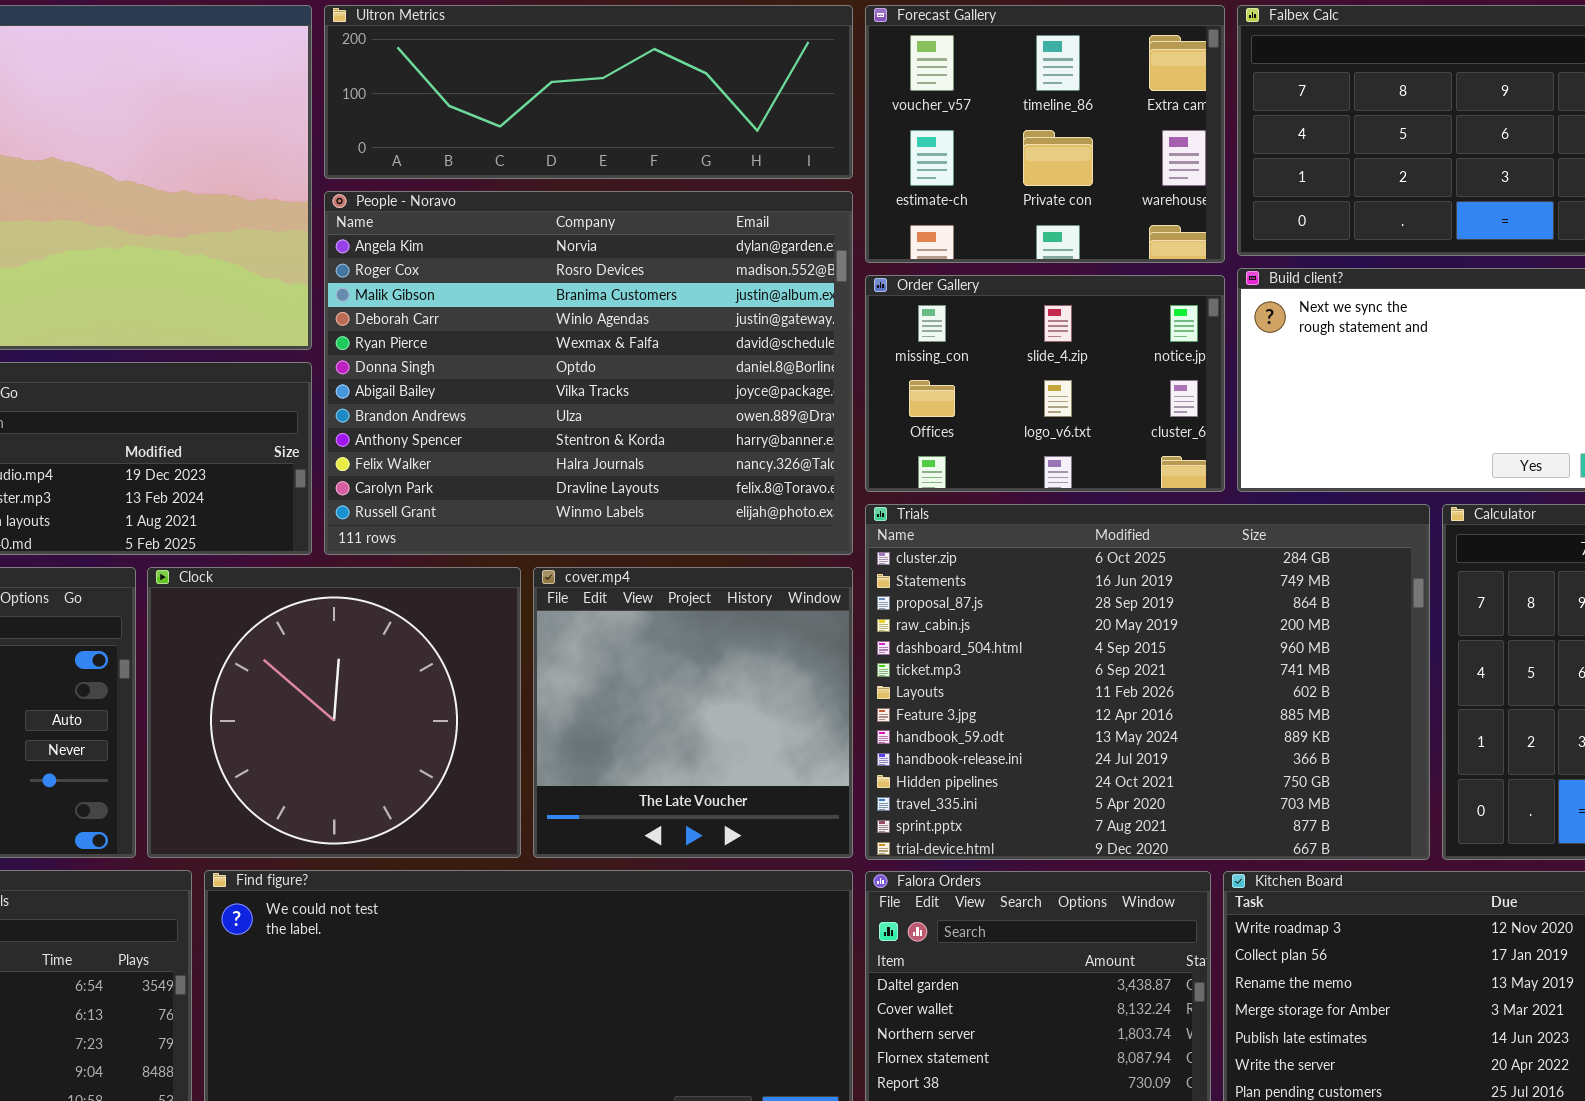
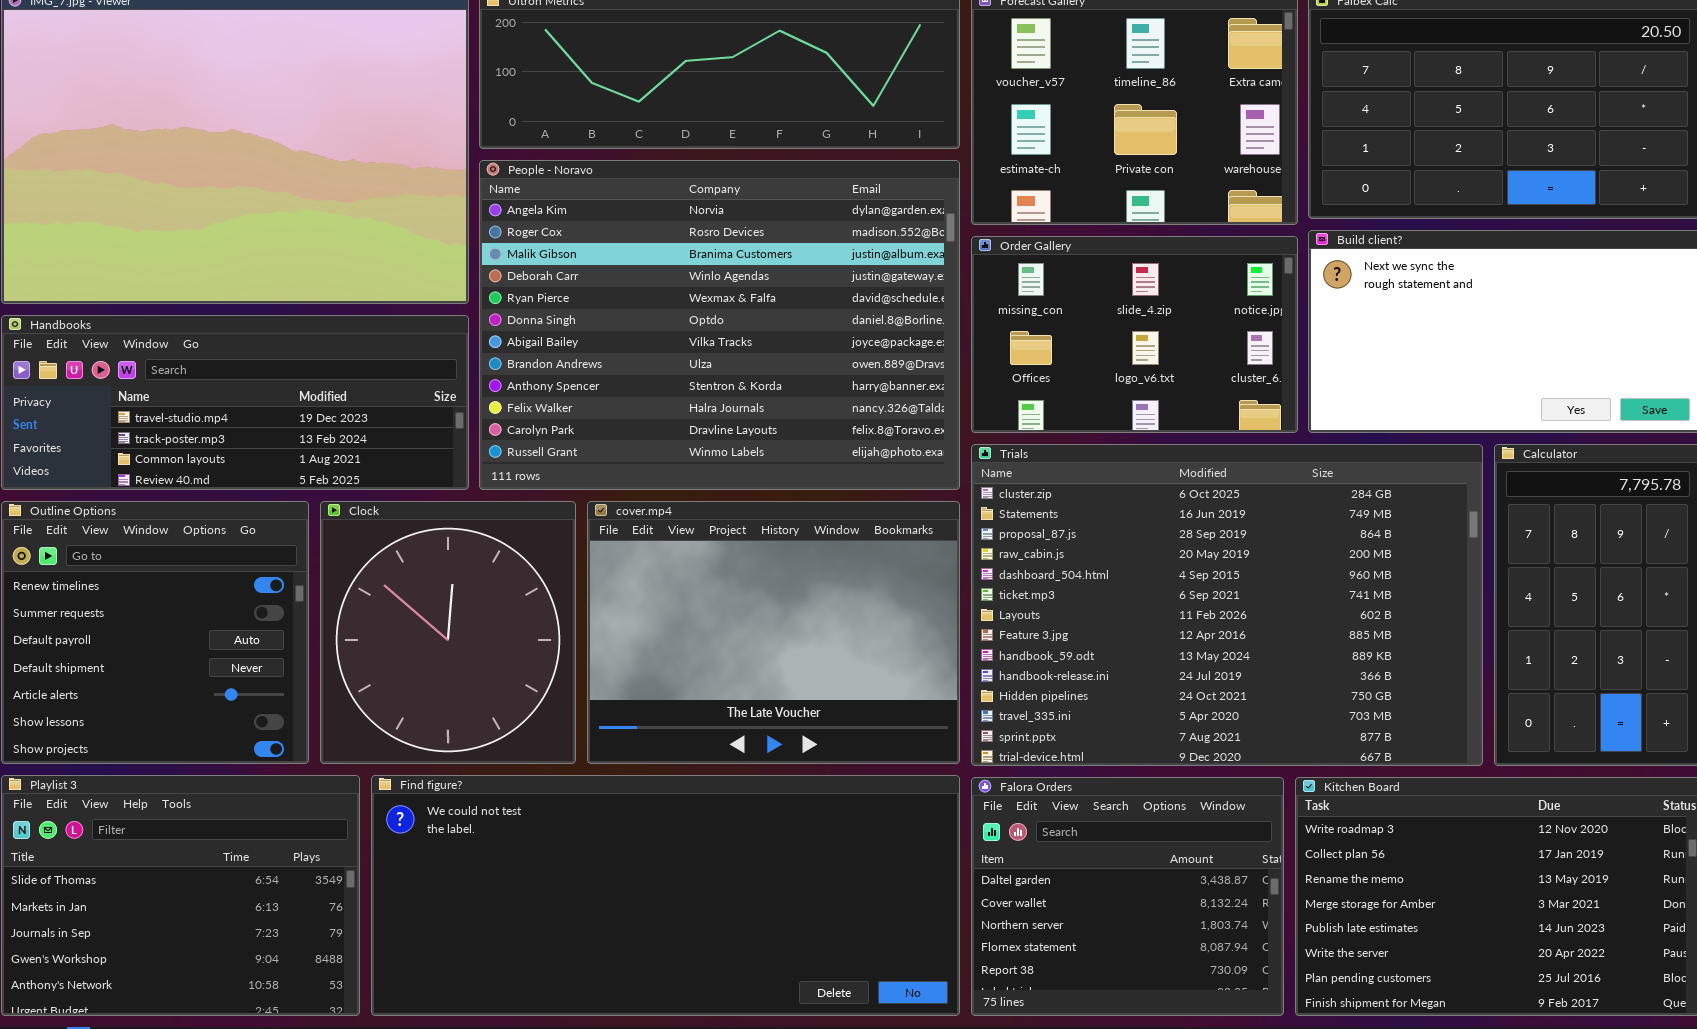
Clock: [147,567,521,858] -> [320,501,576,764], resized
cover.mp4: [533,567,853,858] -> [587,501,960,764], resized

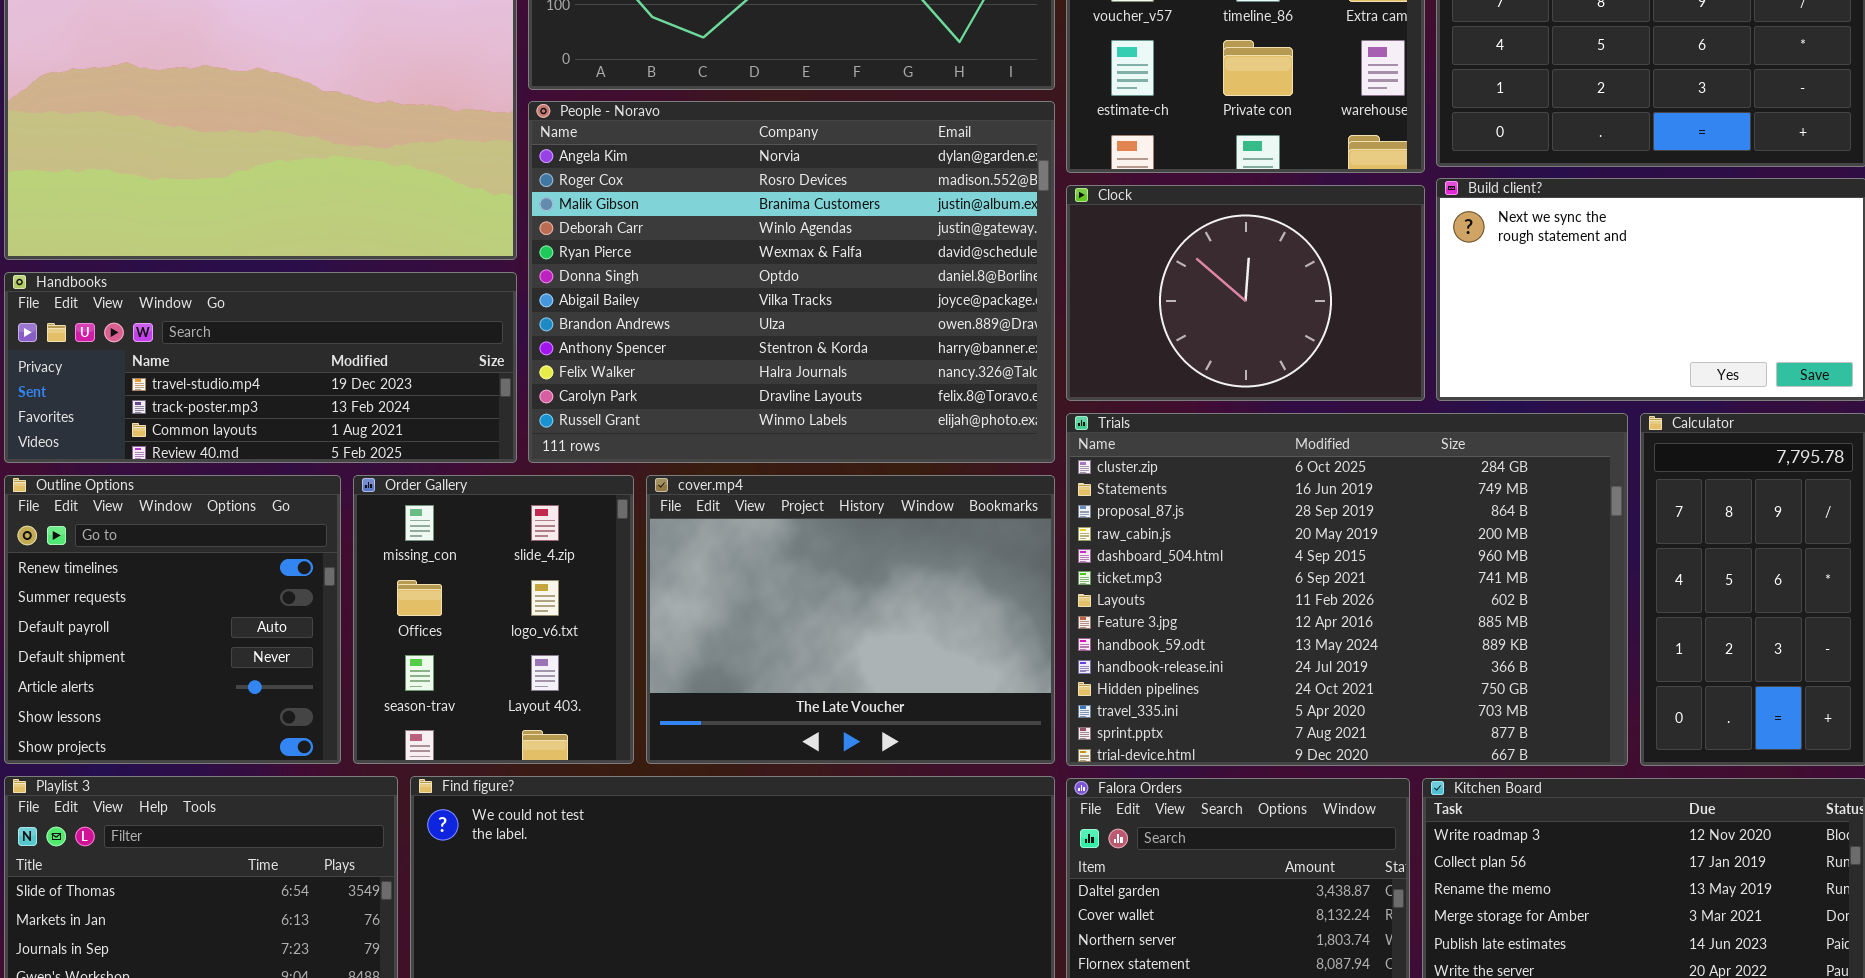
Order Gallery: [971,236,1298,433] -> [353,475,634,764], moved, resized
Clock: [320,501,576,764] -> [1066,185,1425,401], moved, resized

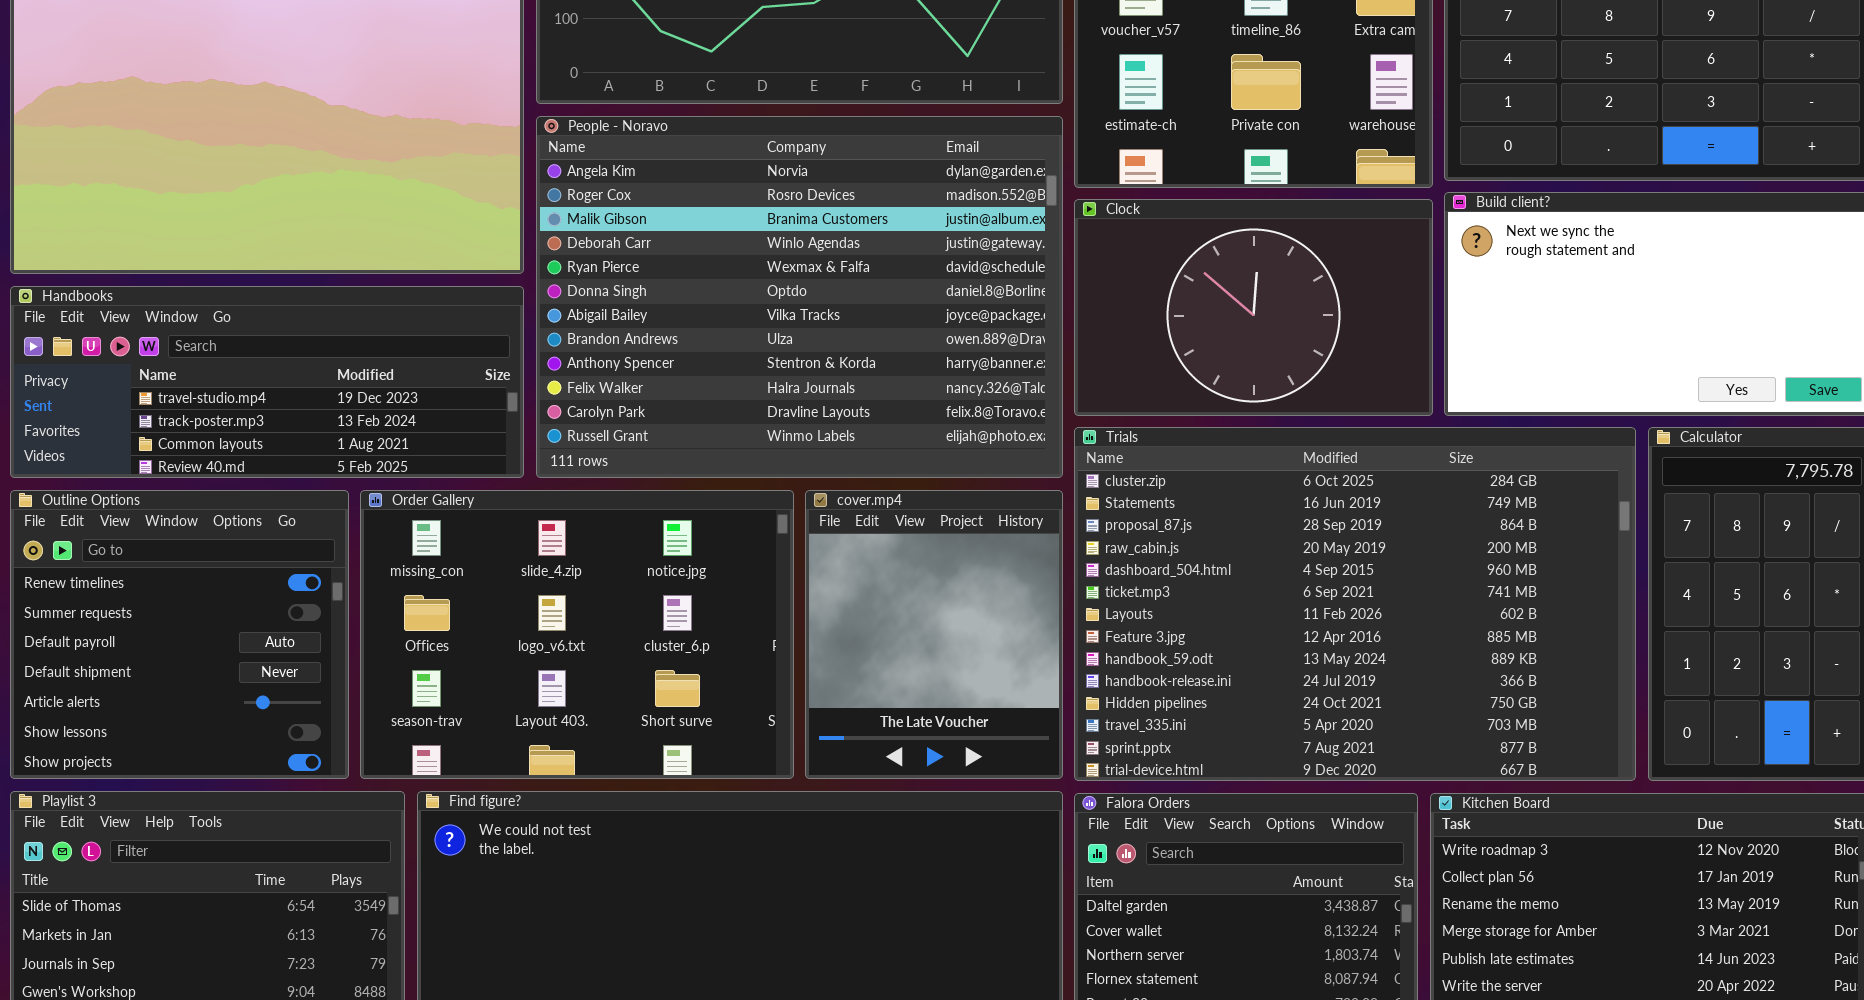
Order Gallery: [353,475,634,764] -> [360,490,794,779], resized
cover.mp4: [646,475,1055,764] -> [805,490,1063,779], resized

